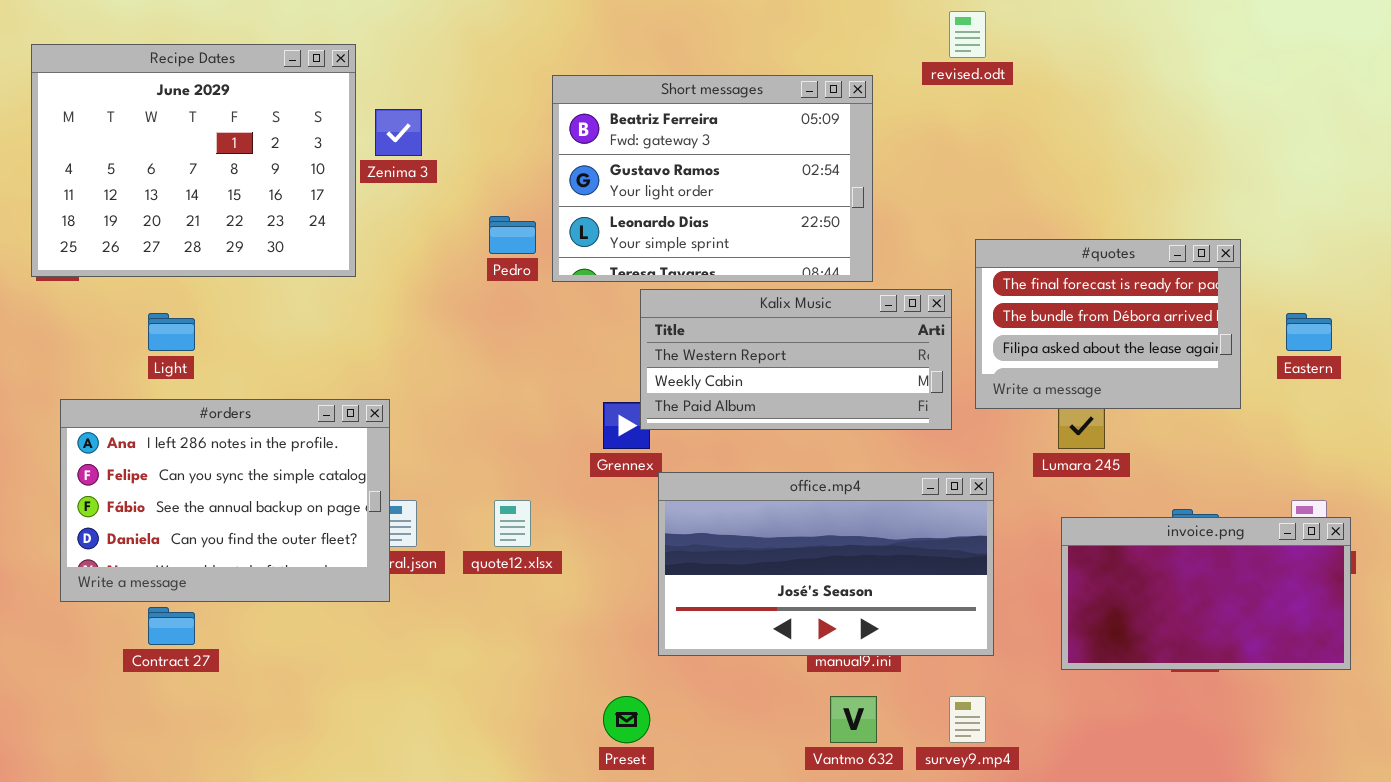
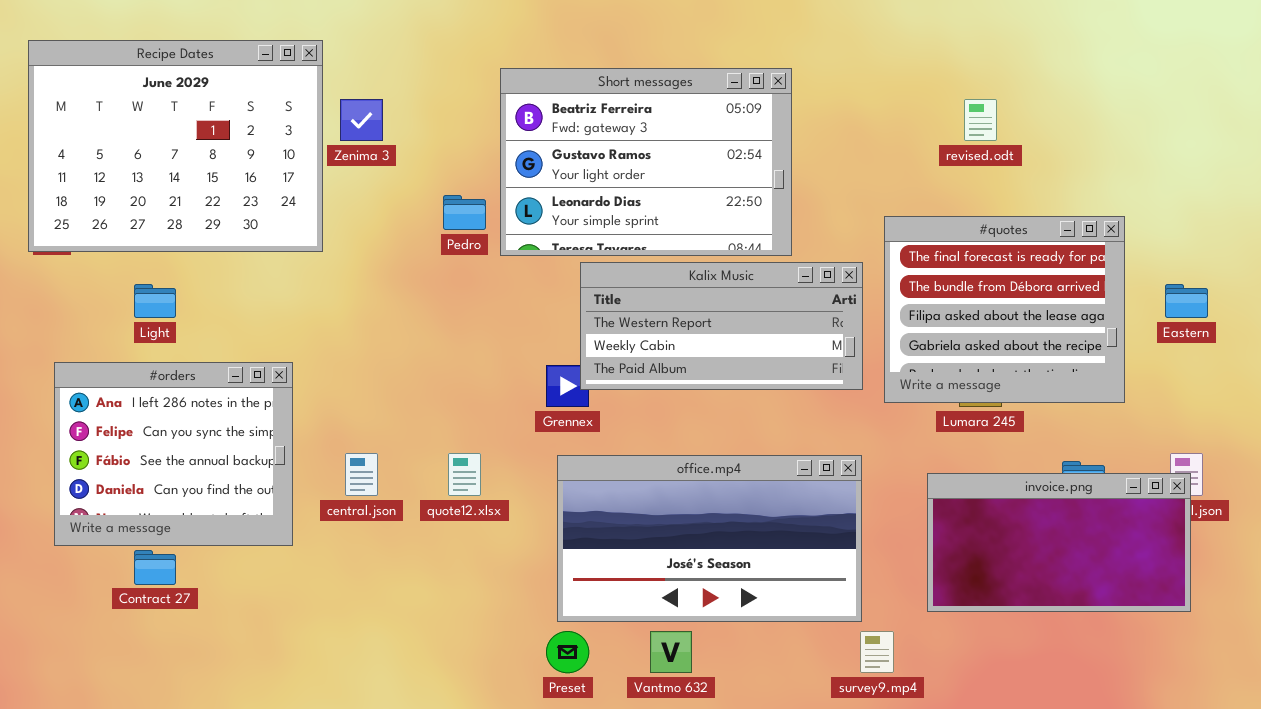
revised.odt: [949,11,986,58] -> [964,99,997,141], moved
#quotes: [975,239,1241,409] -> [884,216,1125,403], resized
#orders: [60,399,390,602] -> [54,362,293,546], resized
office.mp4: [658,472,994,656] -> [557,455,862,622], moved
invoice.png: [1061,517,1351,670] -> [927,473,1191,612], moved
Vantmo 632: [830,696,877,743] -> [650,631,692,673], moved

